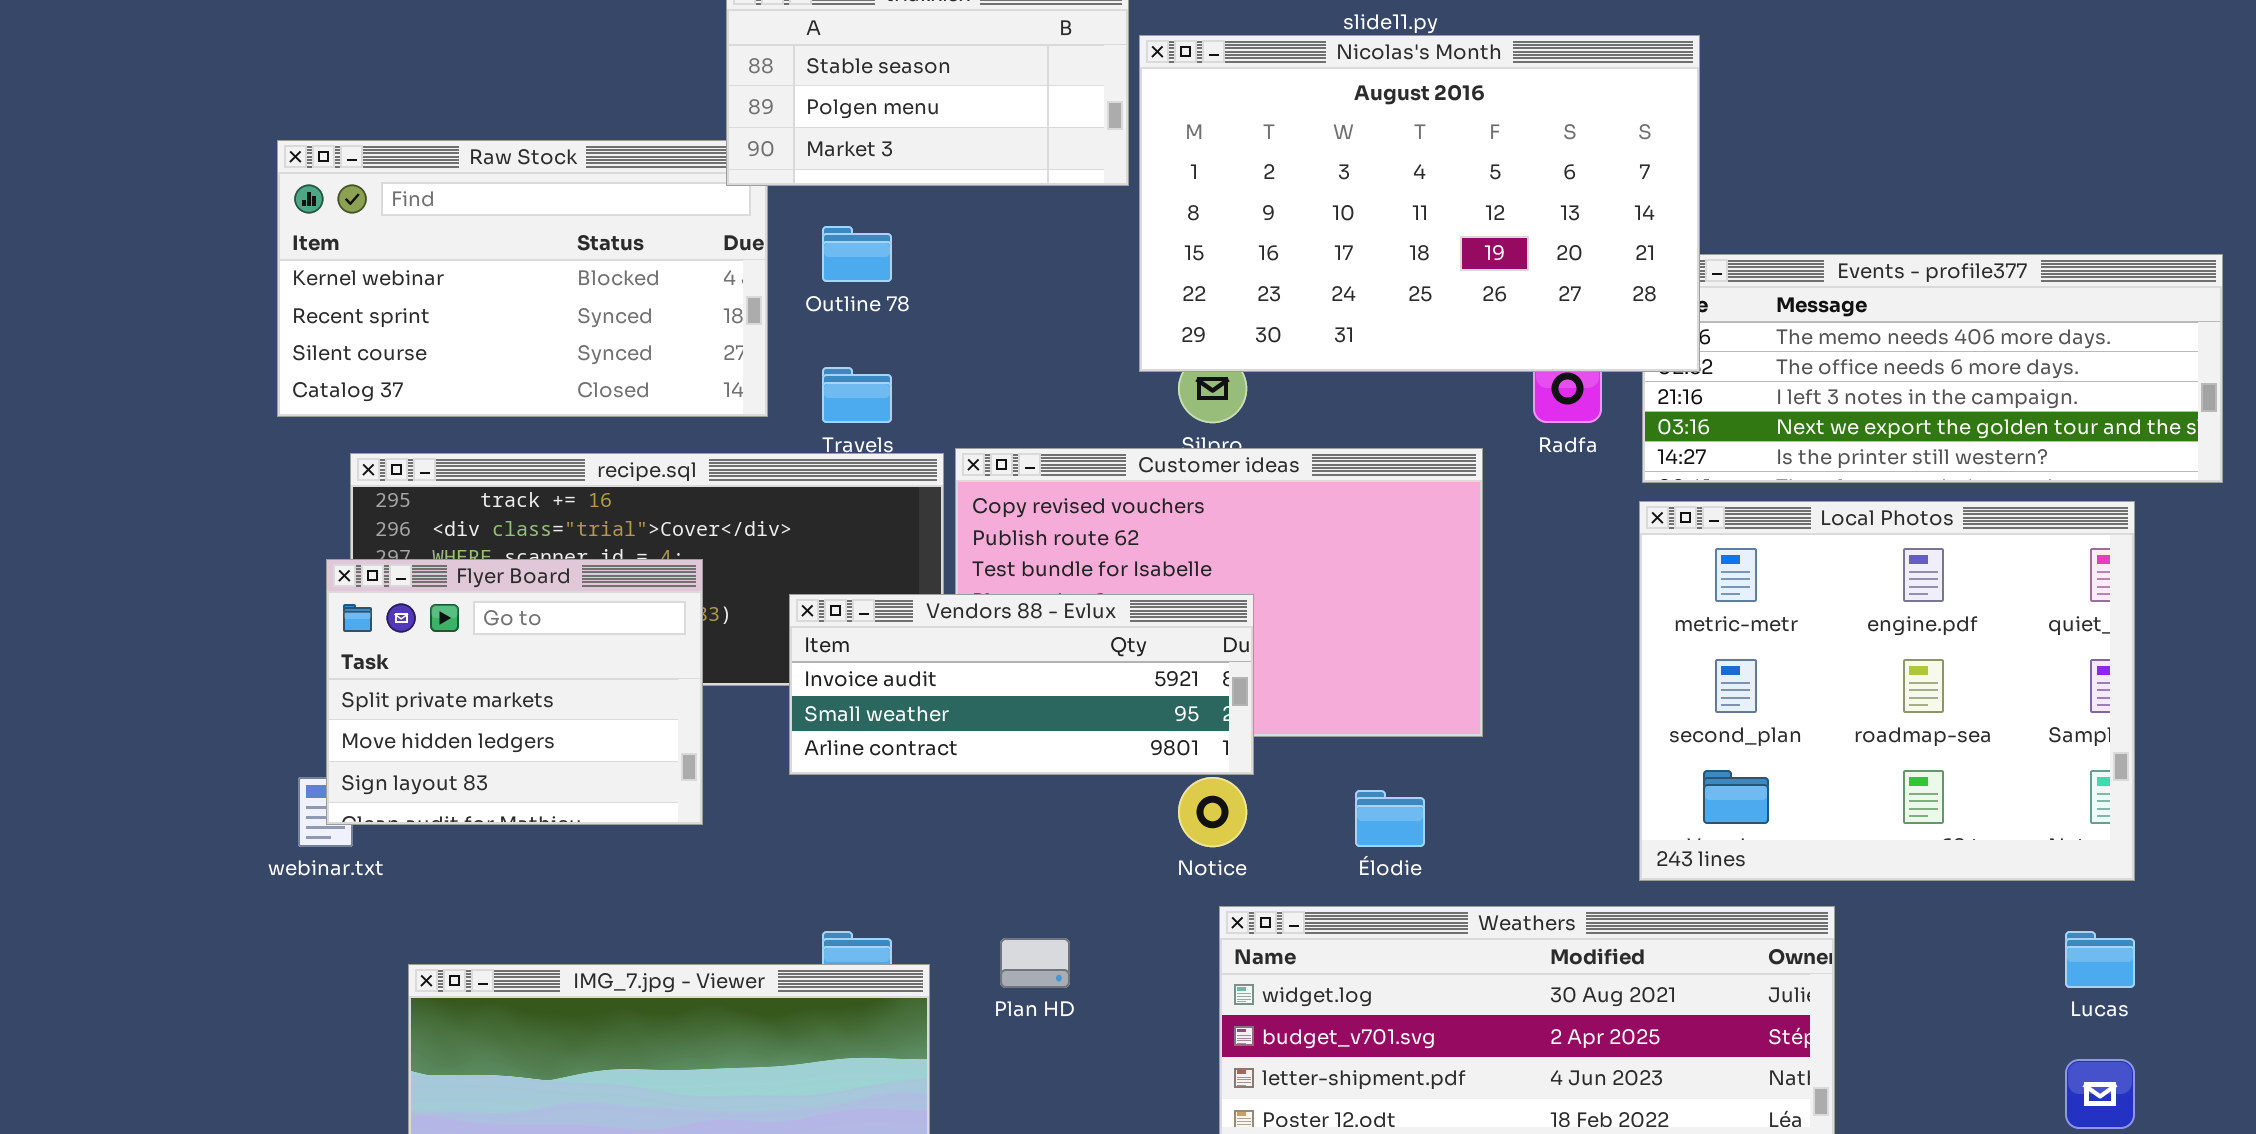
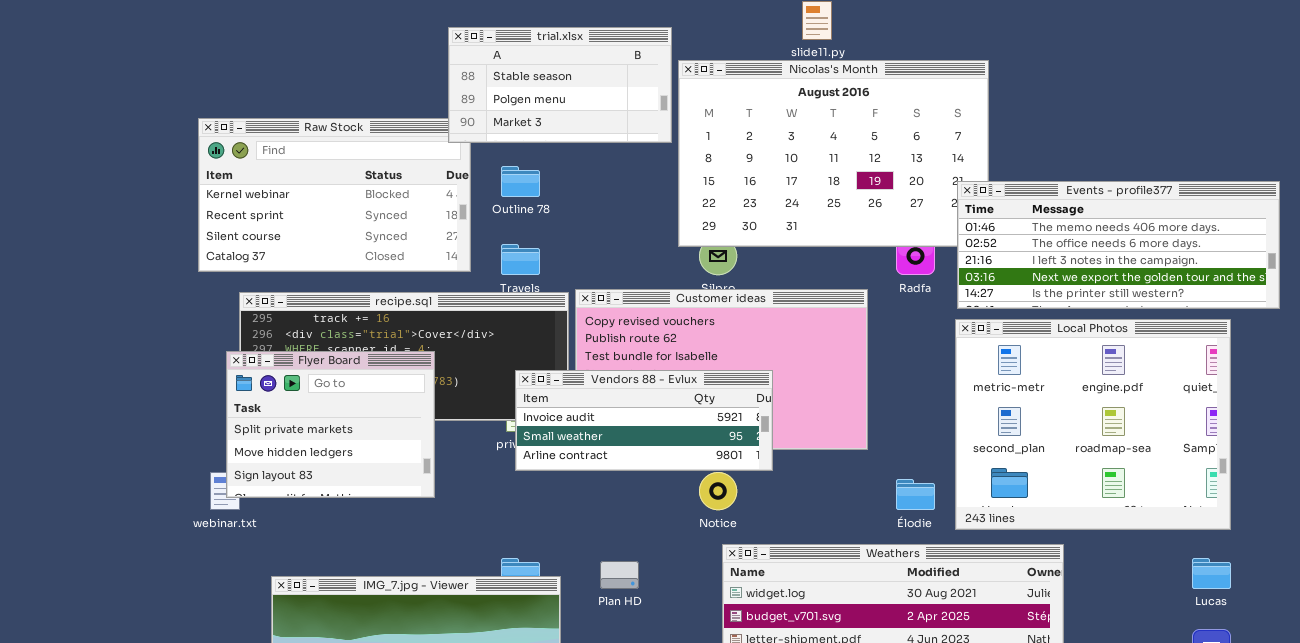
Events - profile377: [1642,254,2223,483] -> [957,181,1280,309], raised
Vendors 88 - Evlux: [789,594,1254,775] -> [515,370,773,471], moved
Élodie: [1355,790,1425,847] -> [896,479,935,510], moved

